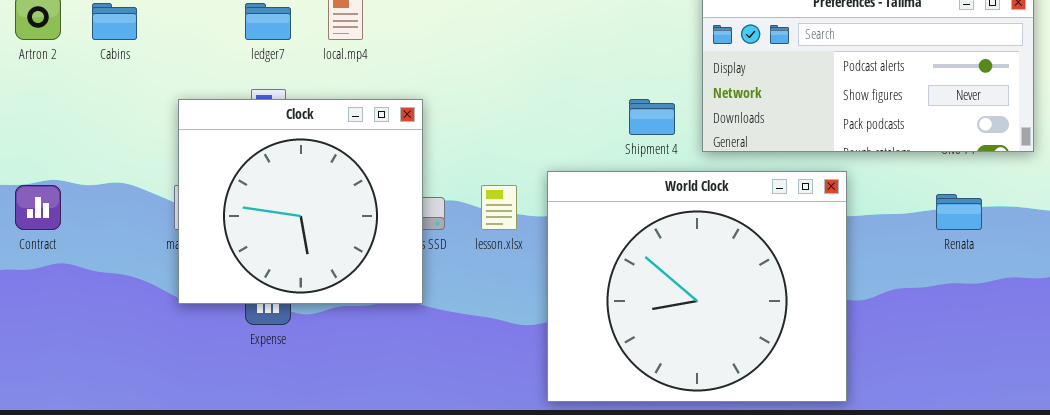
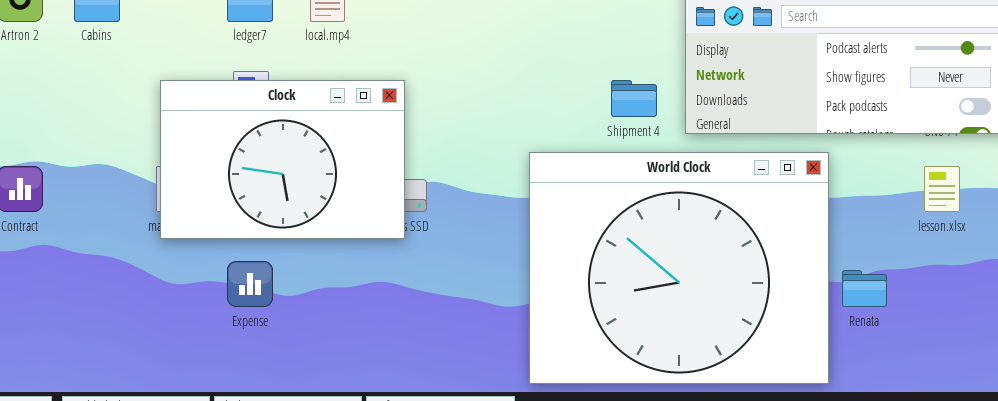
Clock: [178,99,423,304] -> [160,80,405,239], resized
lesson.xlsx: [481,185,517,230] -> [924,166,960,212], moved
Renata: [936,194,982,230] -> [842,270,887,307], moved

